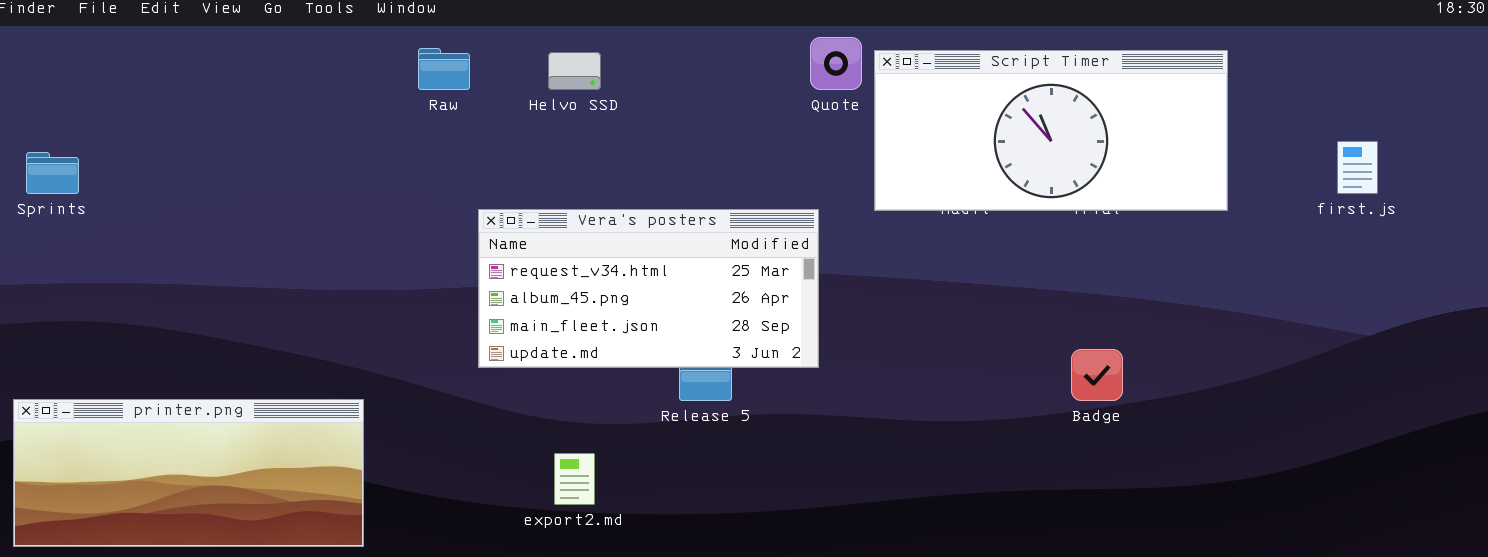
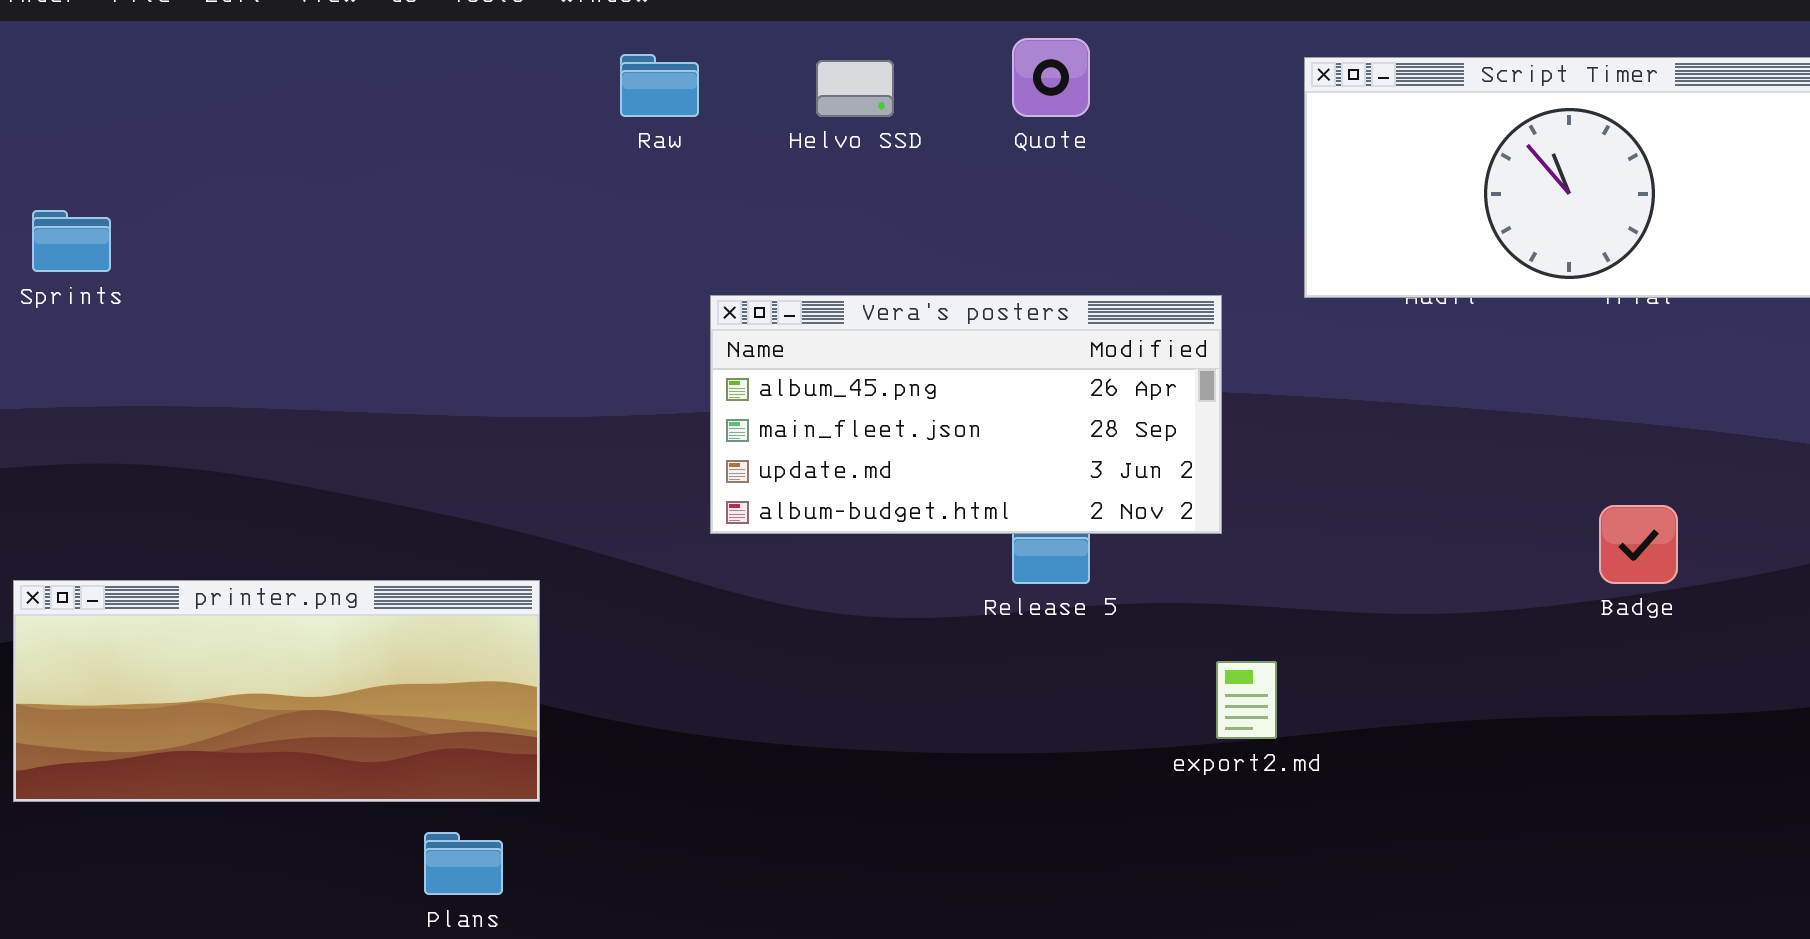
Quote: [810,37,862,90] -> [1012,38,1090,117], moved
Vera's posters: [478,209,819,368] -> [710,295,1222,534], scrolled down 1 row
export2.md: [554,453,595,505] -> [1216,661,1277,739], moved

